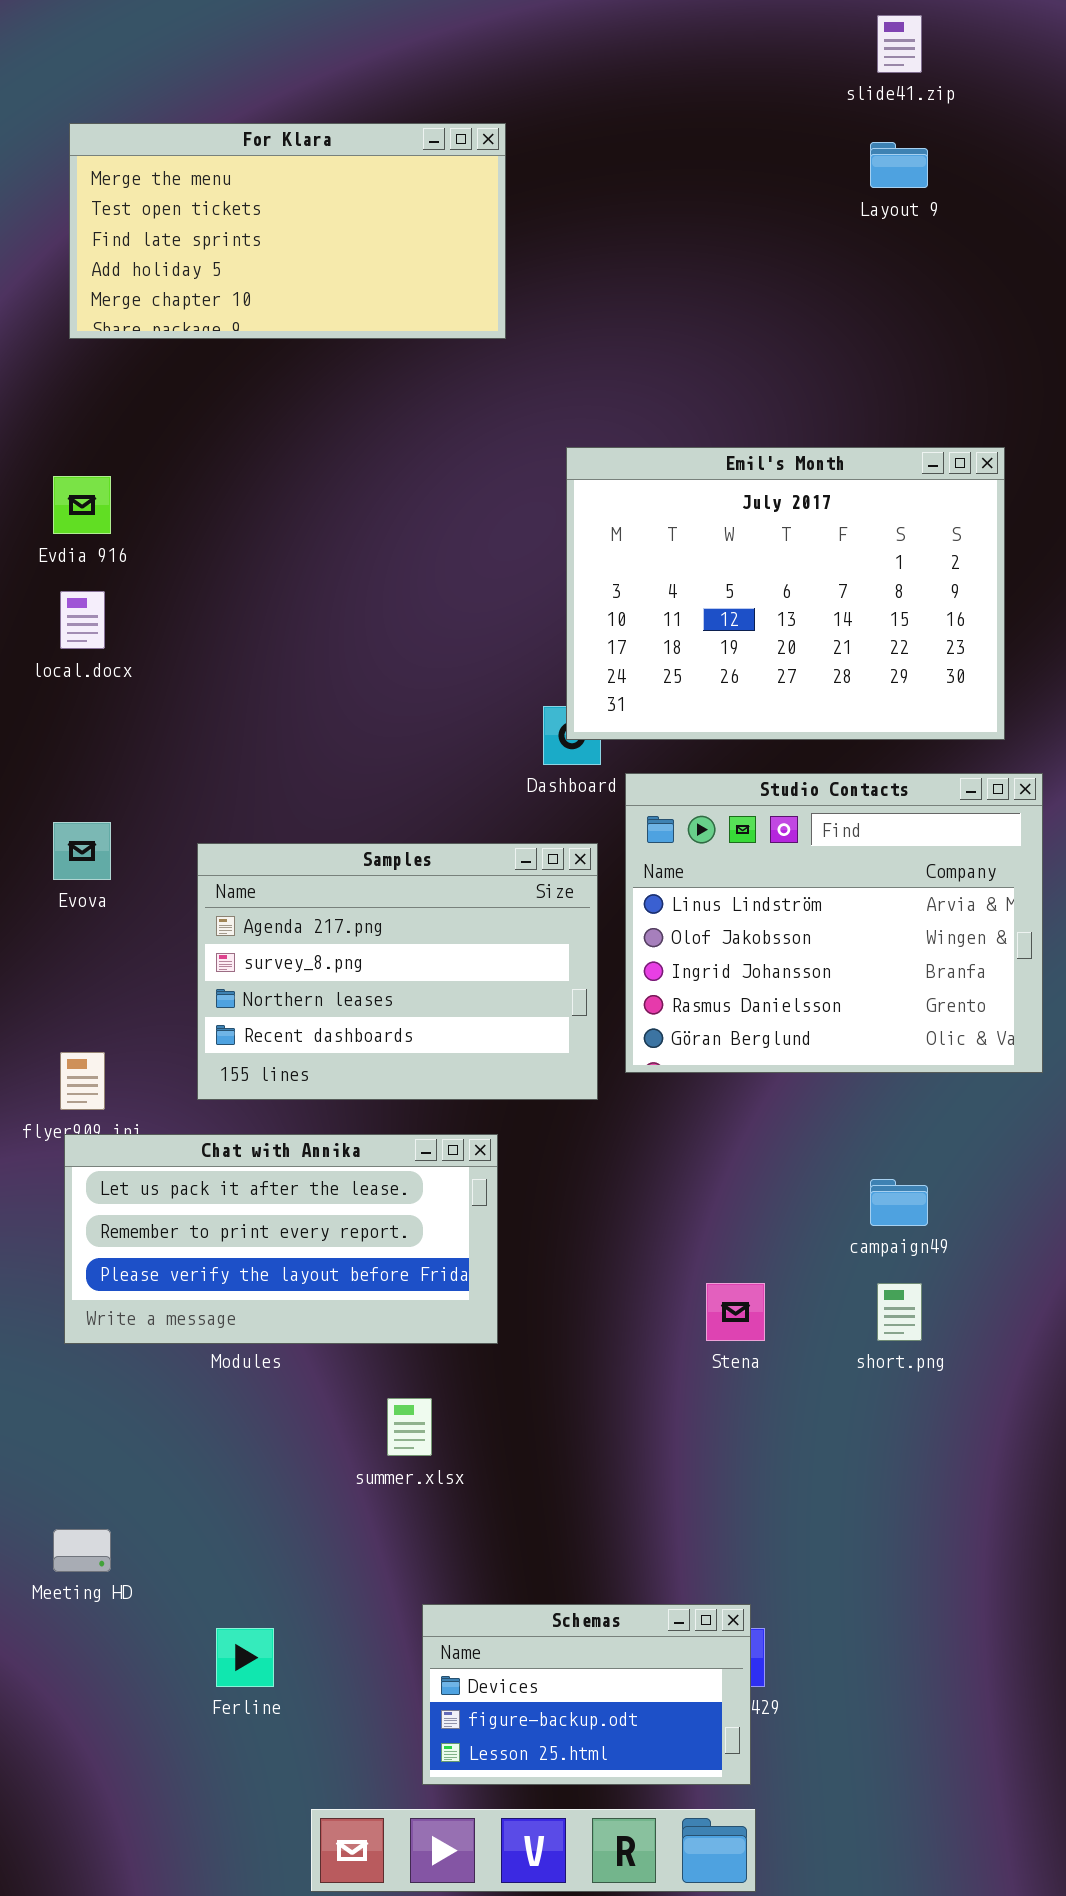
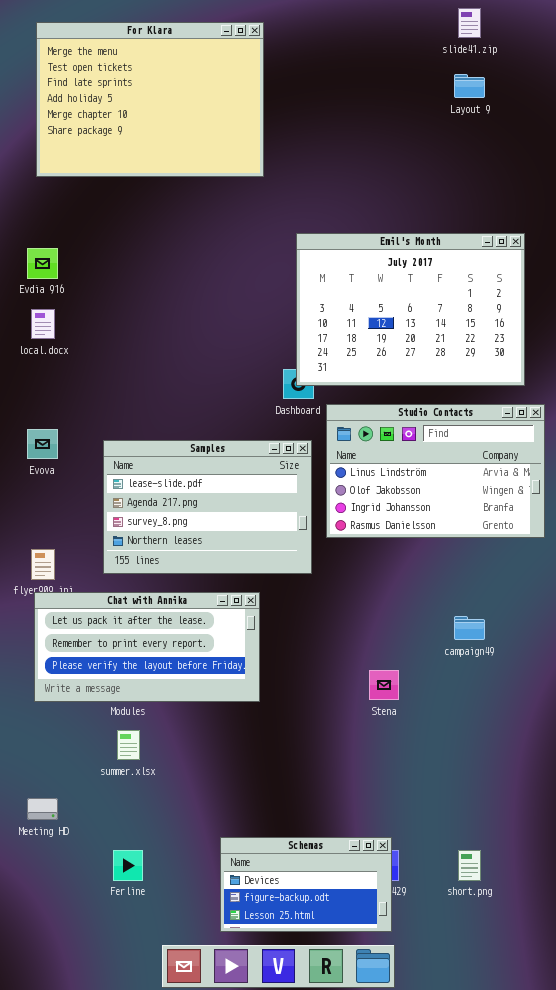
For Klara: [69,123,506,339] -> [36,22,264,177], resized
Studio Contacts: [625,773,1043,1073] -> [326,404,545,538], resized
Samples: [197,843,598,1100] -> [103,440,312,574], scrolled up 1 row
short.png: [877,1283,922,1341] -> [458,850,481,881], moved
summer.xlsx: [387,1398,432,1456] -> [117,730,140,760], moved

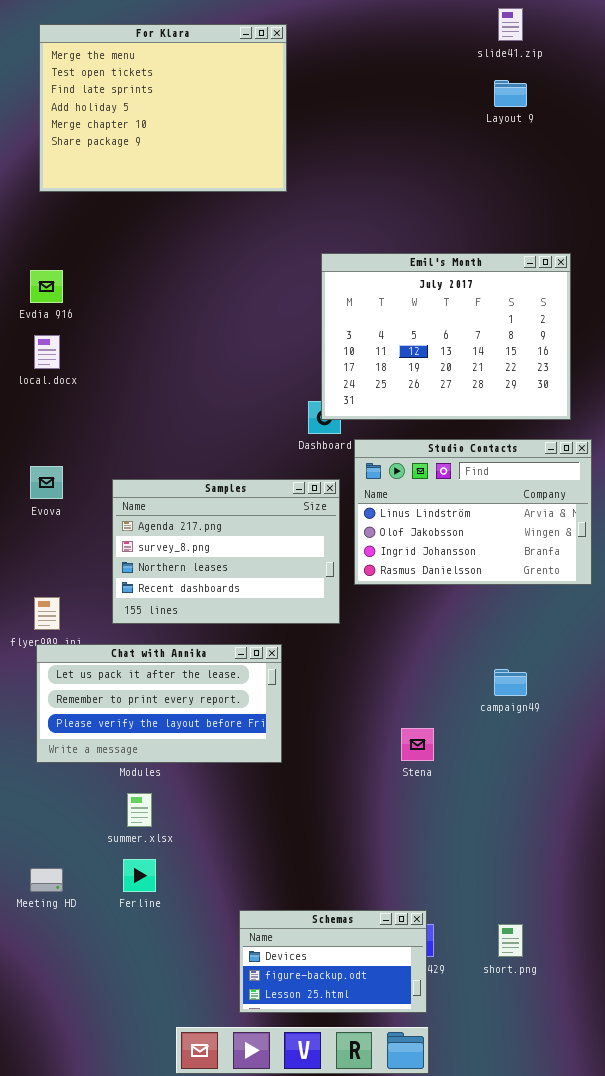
Samples: [103,440,312,574] -> [112,479,340,624], scrolled down 1 row
Ferline: [113,850,143,881] -> [123,859,156,892], moved

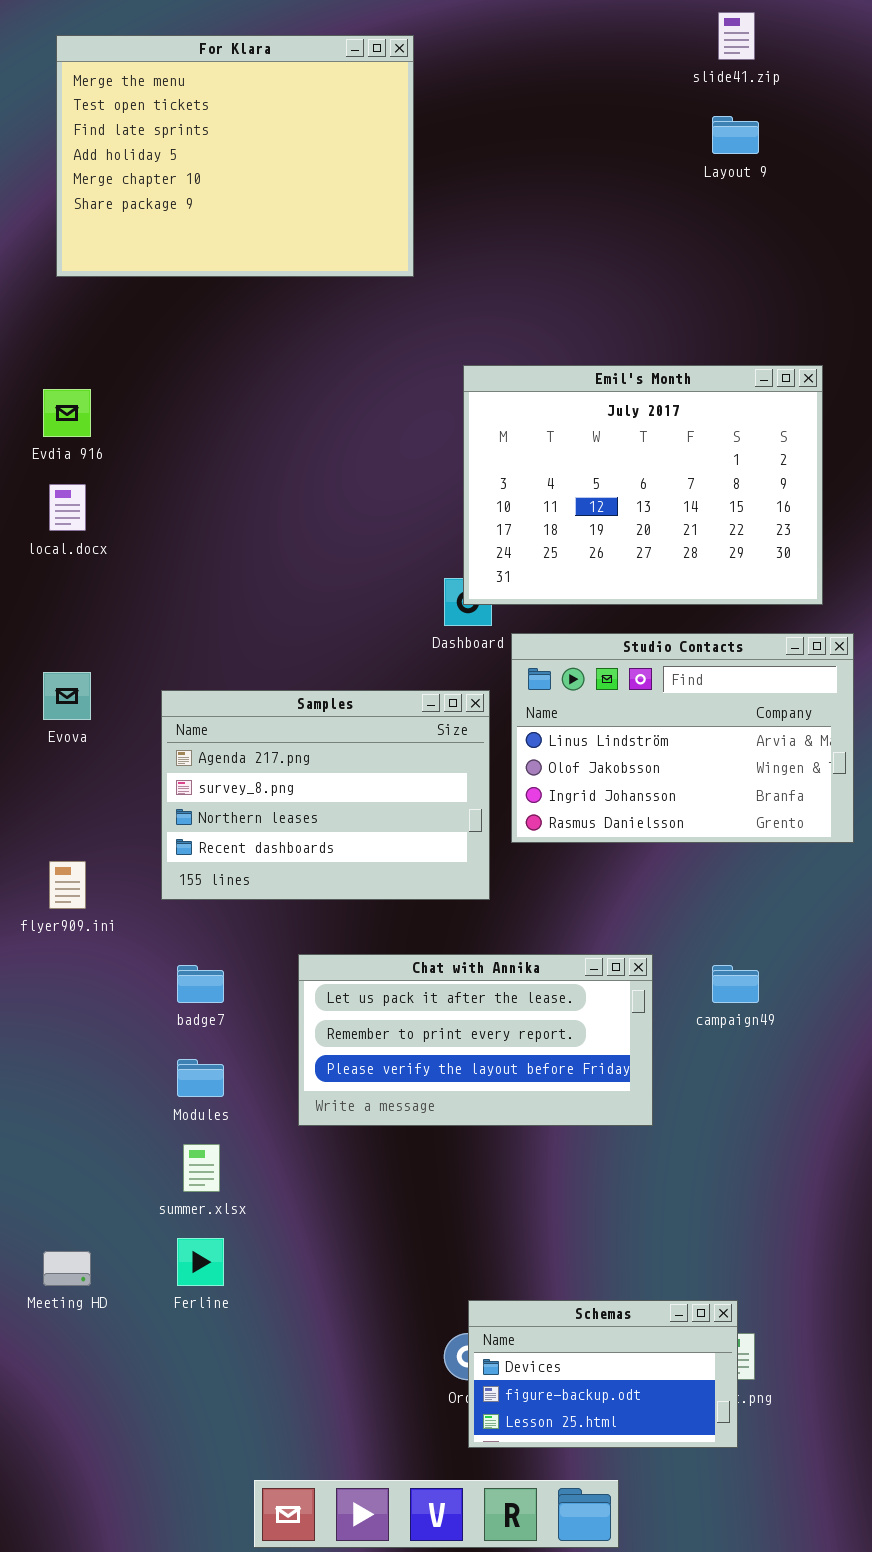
Chat with Annika: [36,644,282,763] -> [298,954,653,1126], moved
Schemas: [239,910,427,1013] -> [468,1300,738,1448], moved

